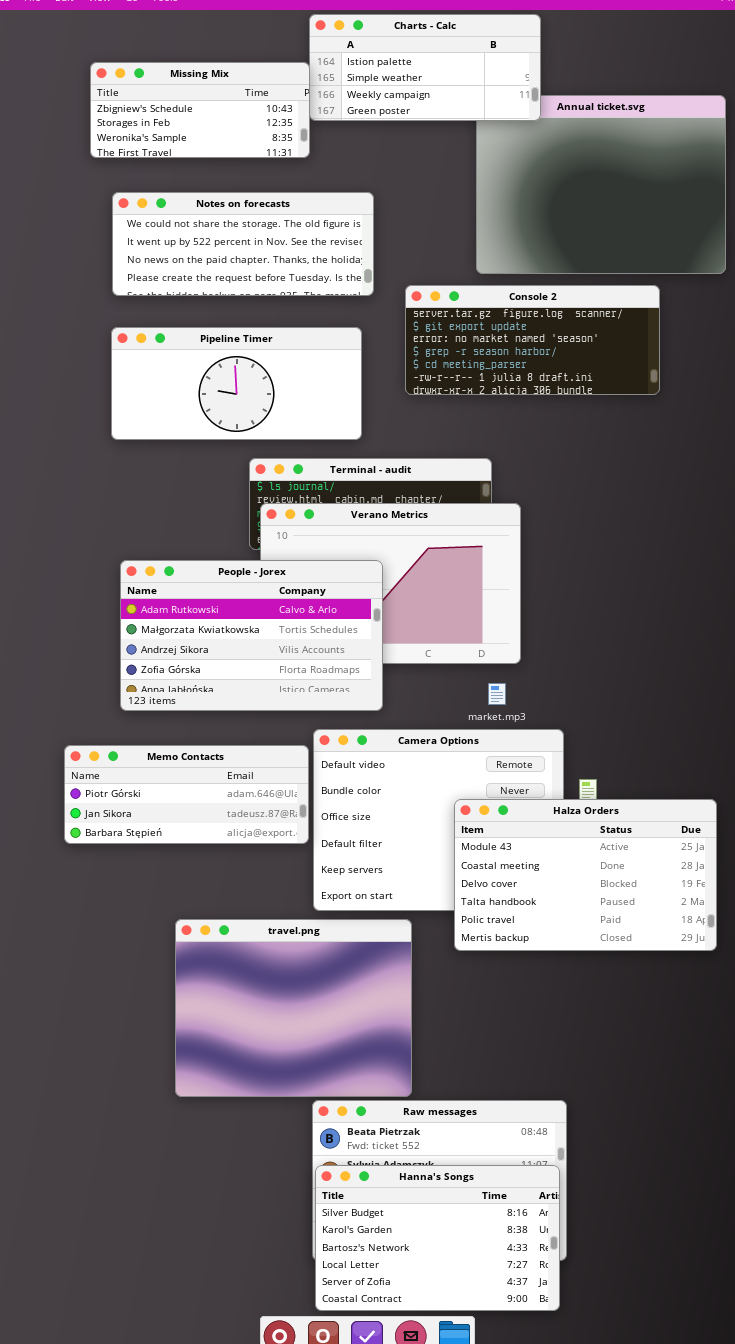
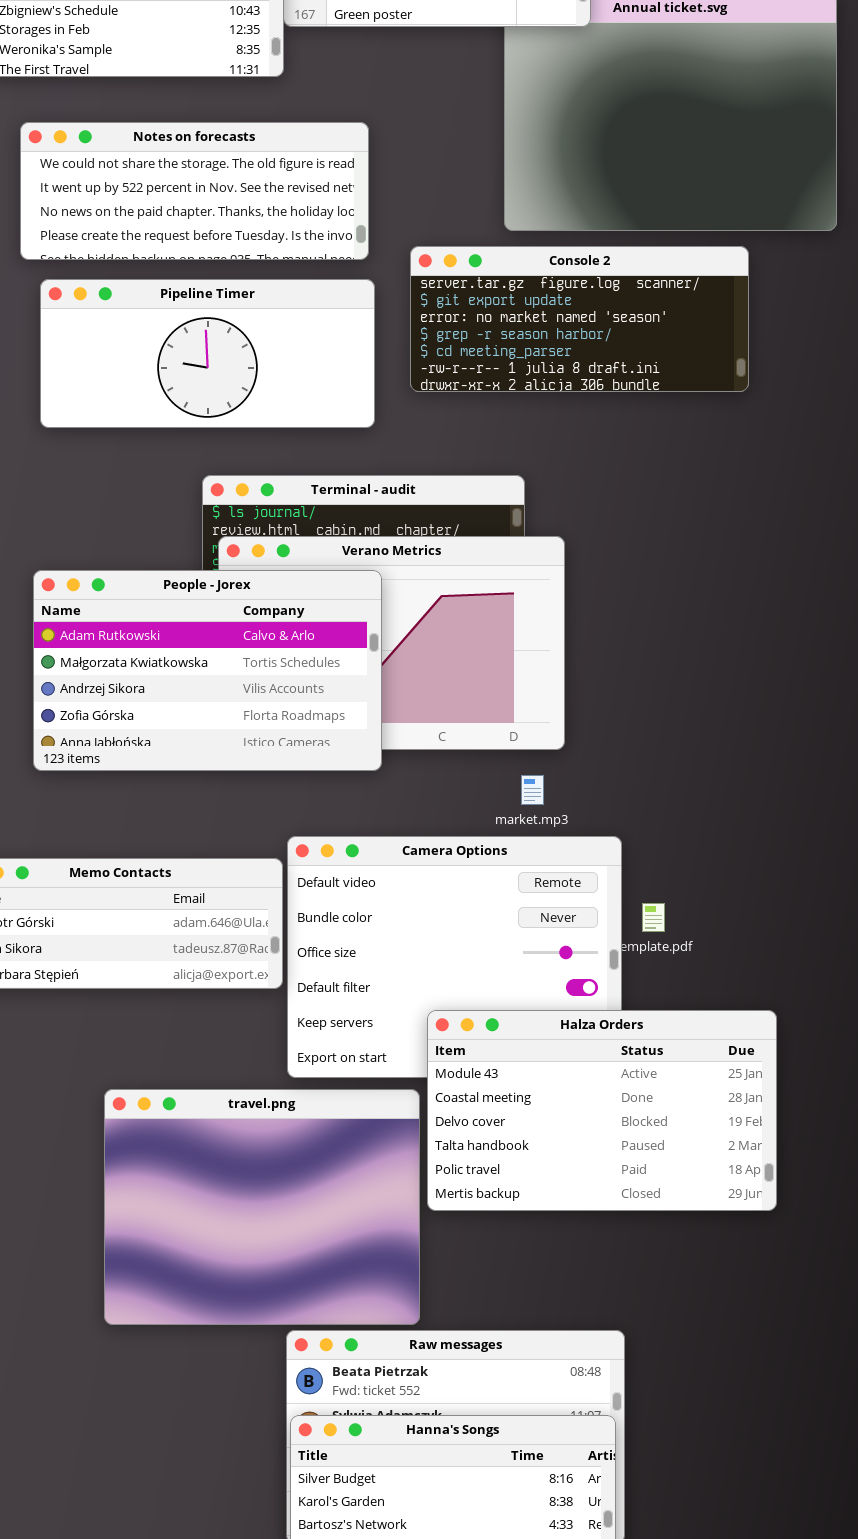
Pipeline Timer: [111,327,362,440] -> [40,279,375,428], moved
People - Jorex: [120,560,383,711] -> [33,570,382,771], moved
Halza Orders: [454,799,717,951] -> [427,1010,777,1211], moved

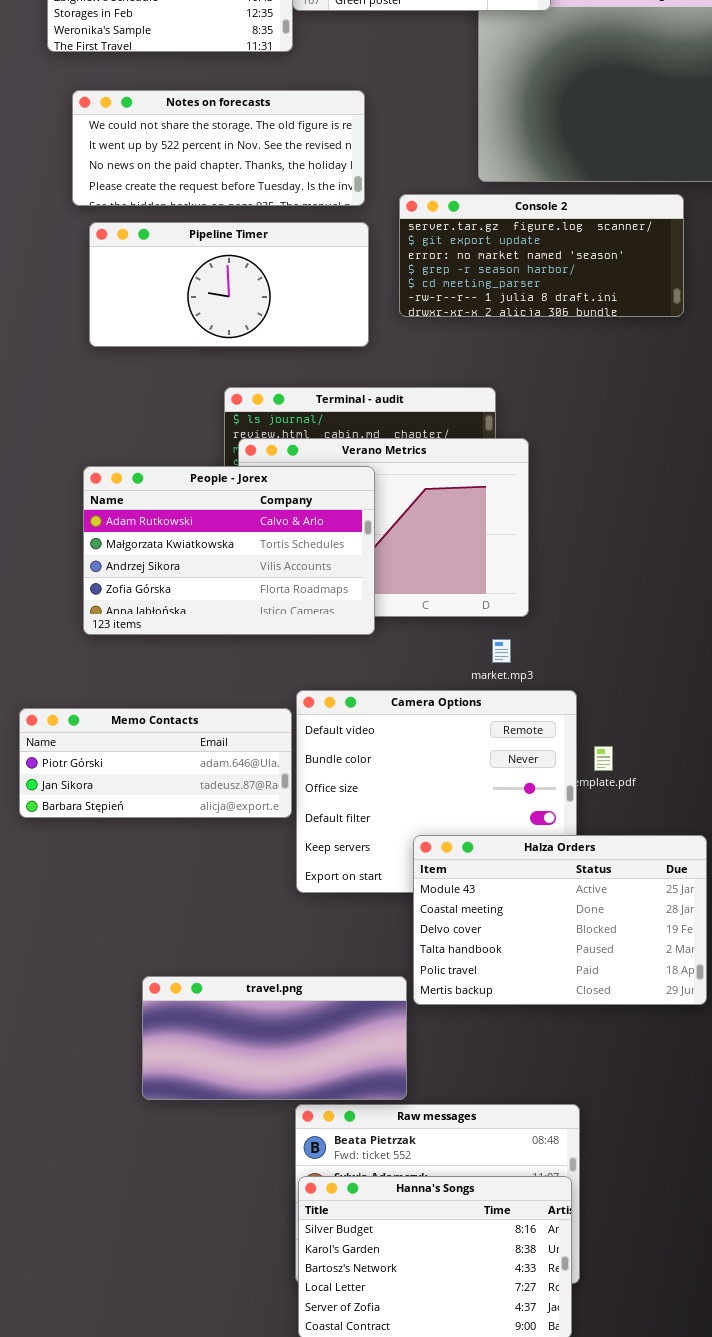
travel.png: [104,1089,420,1325] -> [142,976,407,1100], resized

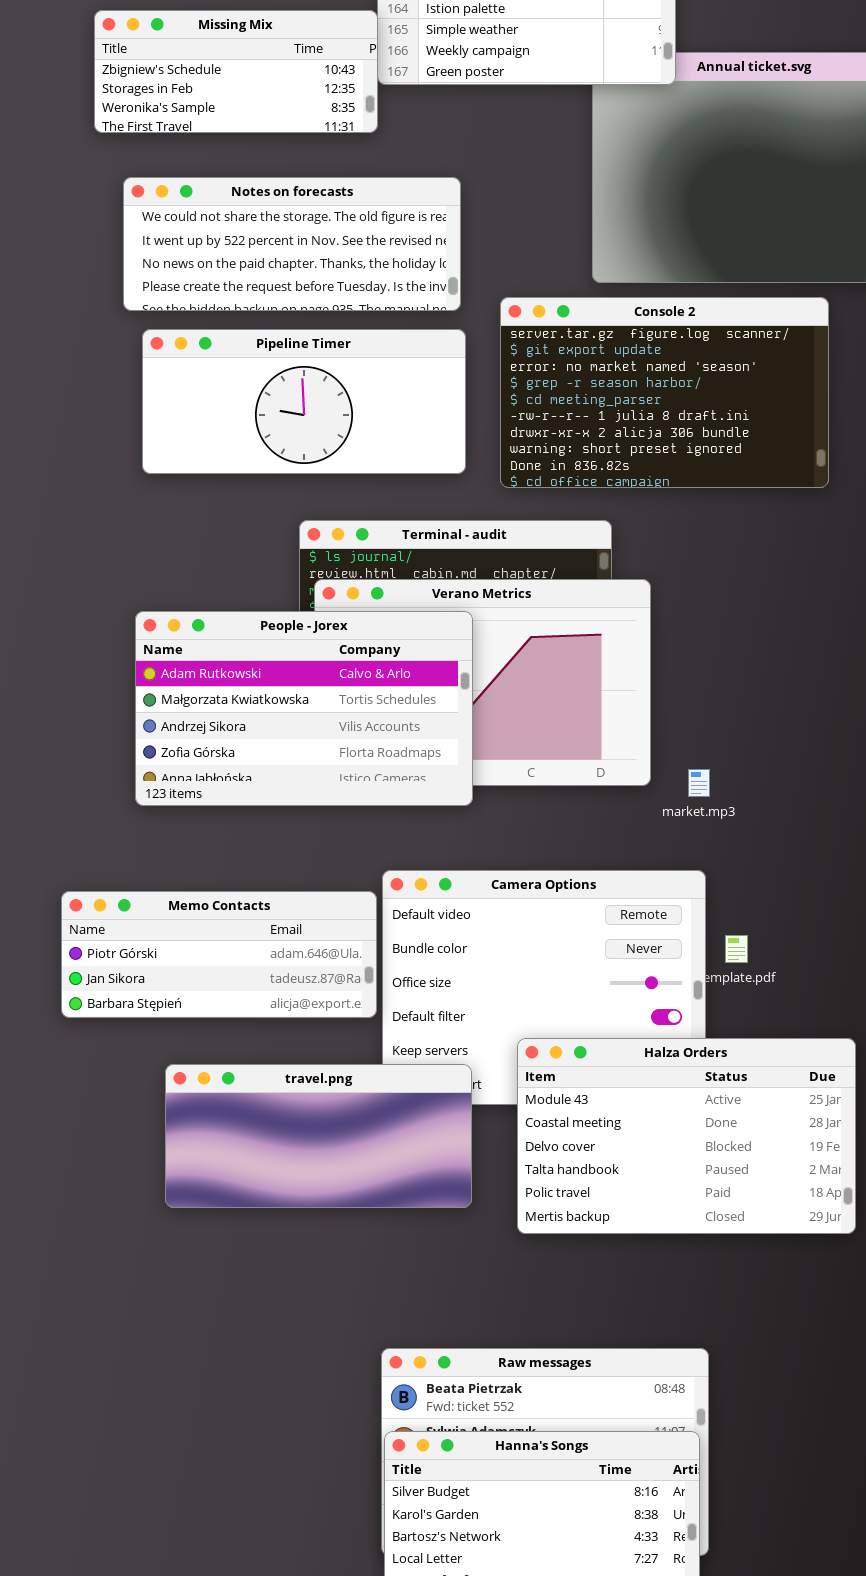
Console 2: [399,194,684,317] -> [500,297,829,488], resized
market.mp3: [492,639,511,663] -> [688,769,710,797], moved
travel.png: [142,976,407,1100] -> [165,1064,472,1208], moved

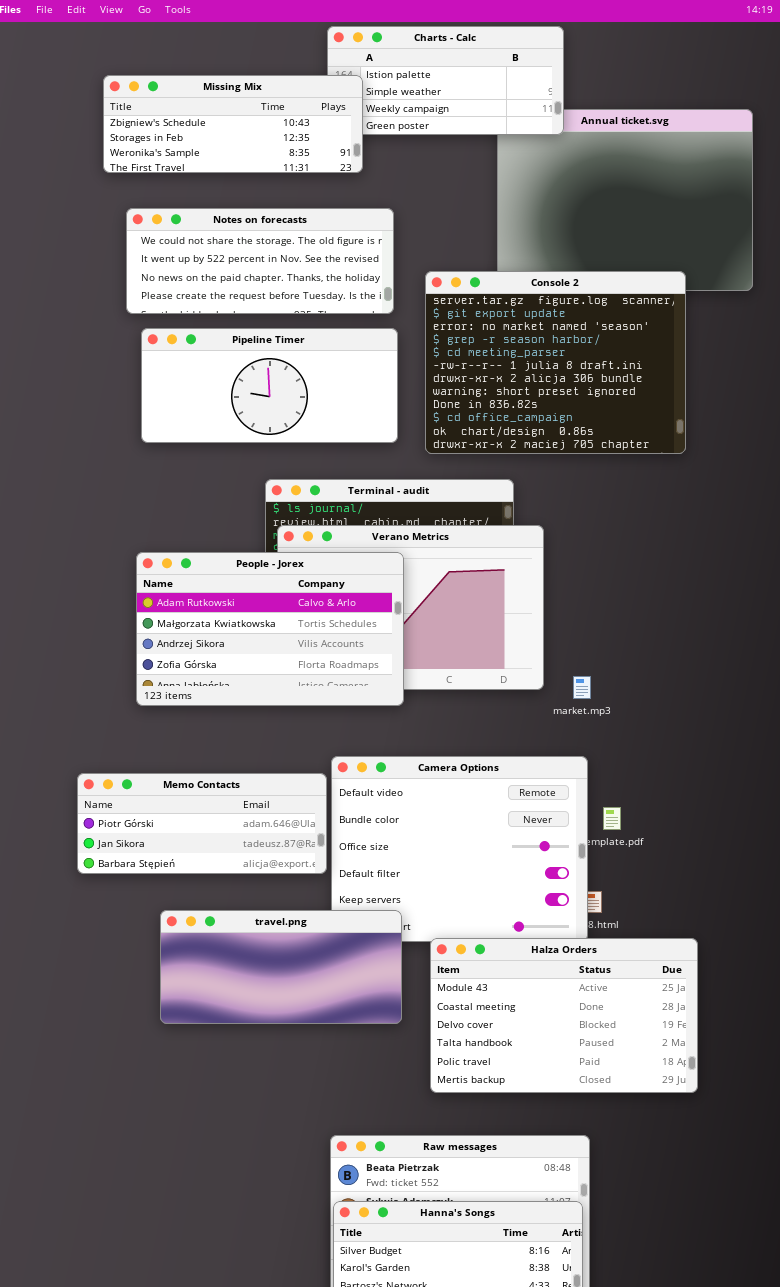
Missing Mix: [94,10,378,133] -> [103,75,363,173], resized
Console 2: [500,297,829,488] -> [425,271,686,454], resized
Halza Orders: [517,1038,856,1234] -> [430,938,698,1093], moved

